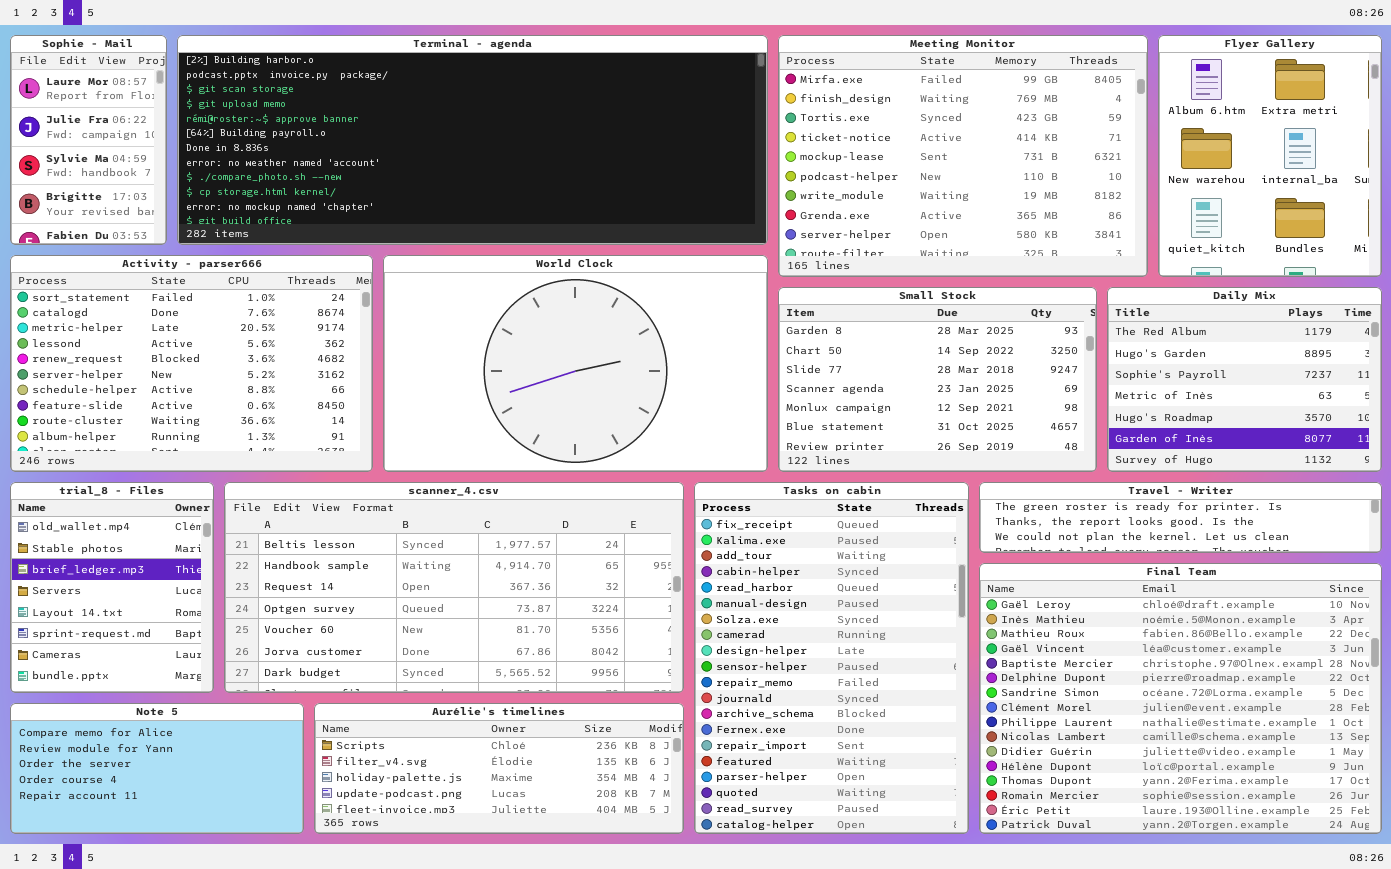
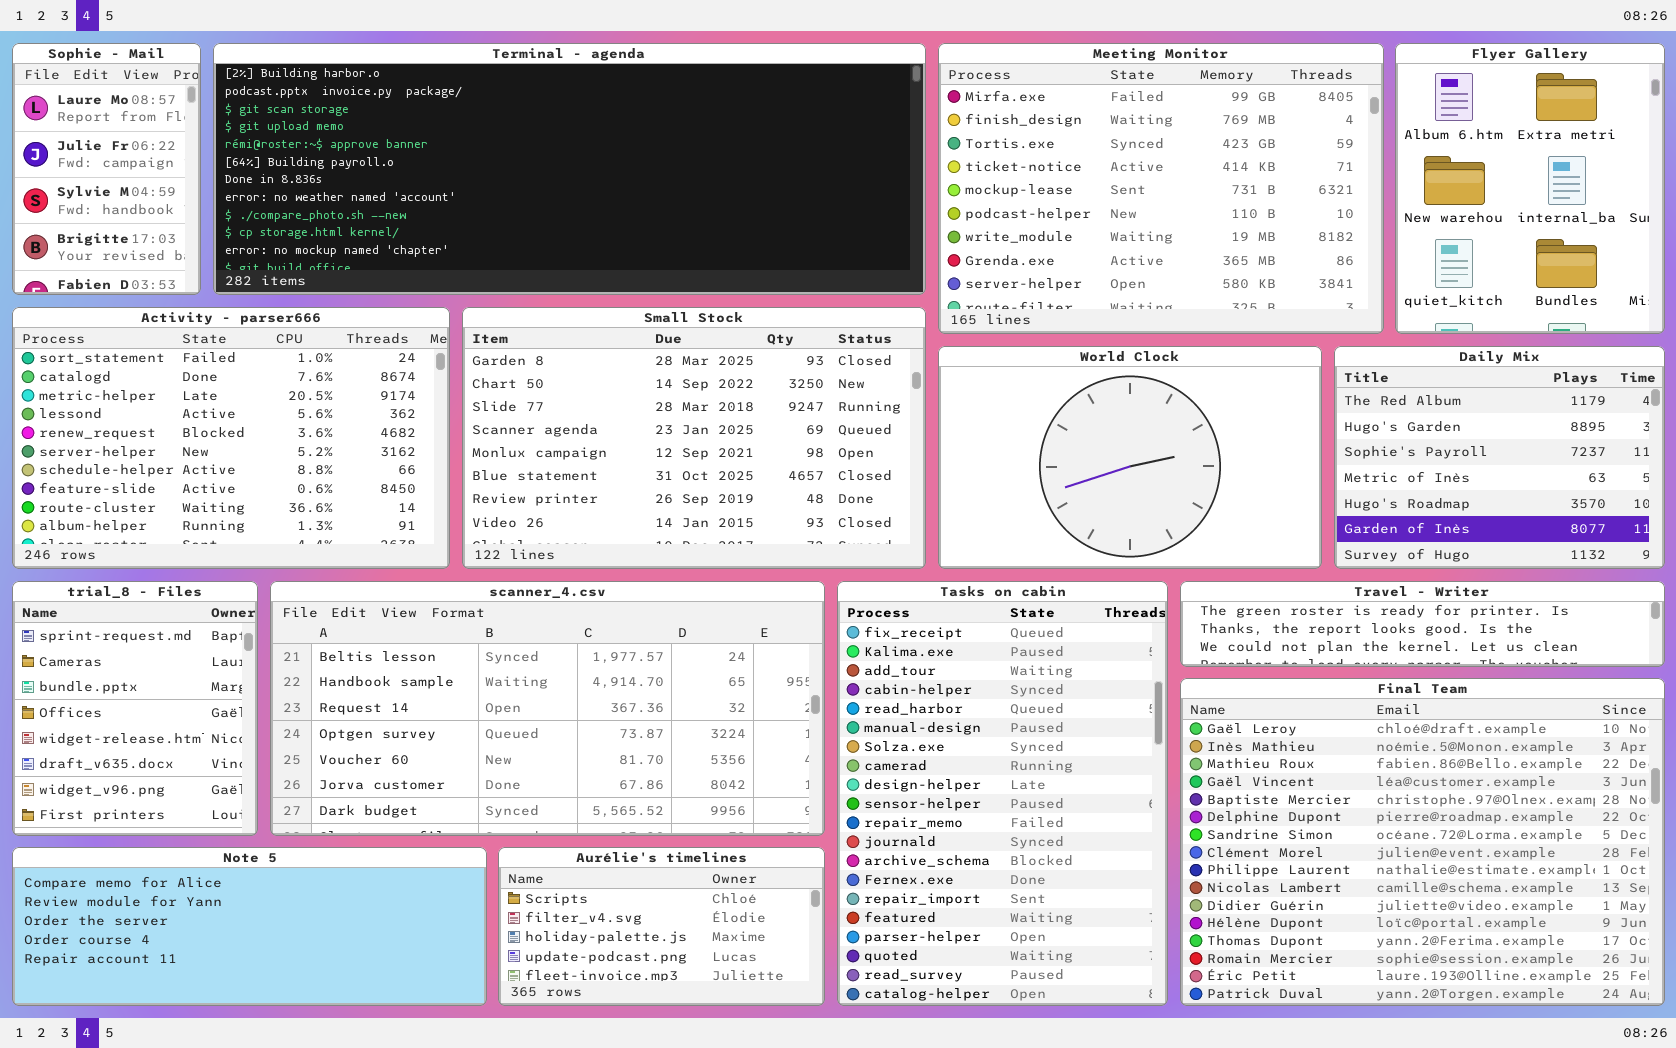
World Clock: [383,255,768,472] -> [938,346,1322,569], moved, resized
Small Stock: [778,287,1097,472] -> [462,307,926,569], moved, resized
trial_8 - Files: [10,482,214,693] -> [12,581,258,836], scrolled down 5 rows
Note 5: [10,703,304,834] -> [12,847,487,1006], resized
Aurélie's timelines: [314,703,684,834] -> [498,847,825,1006], resized

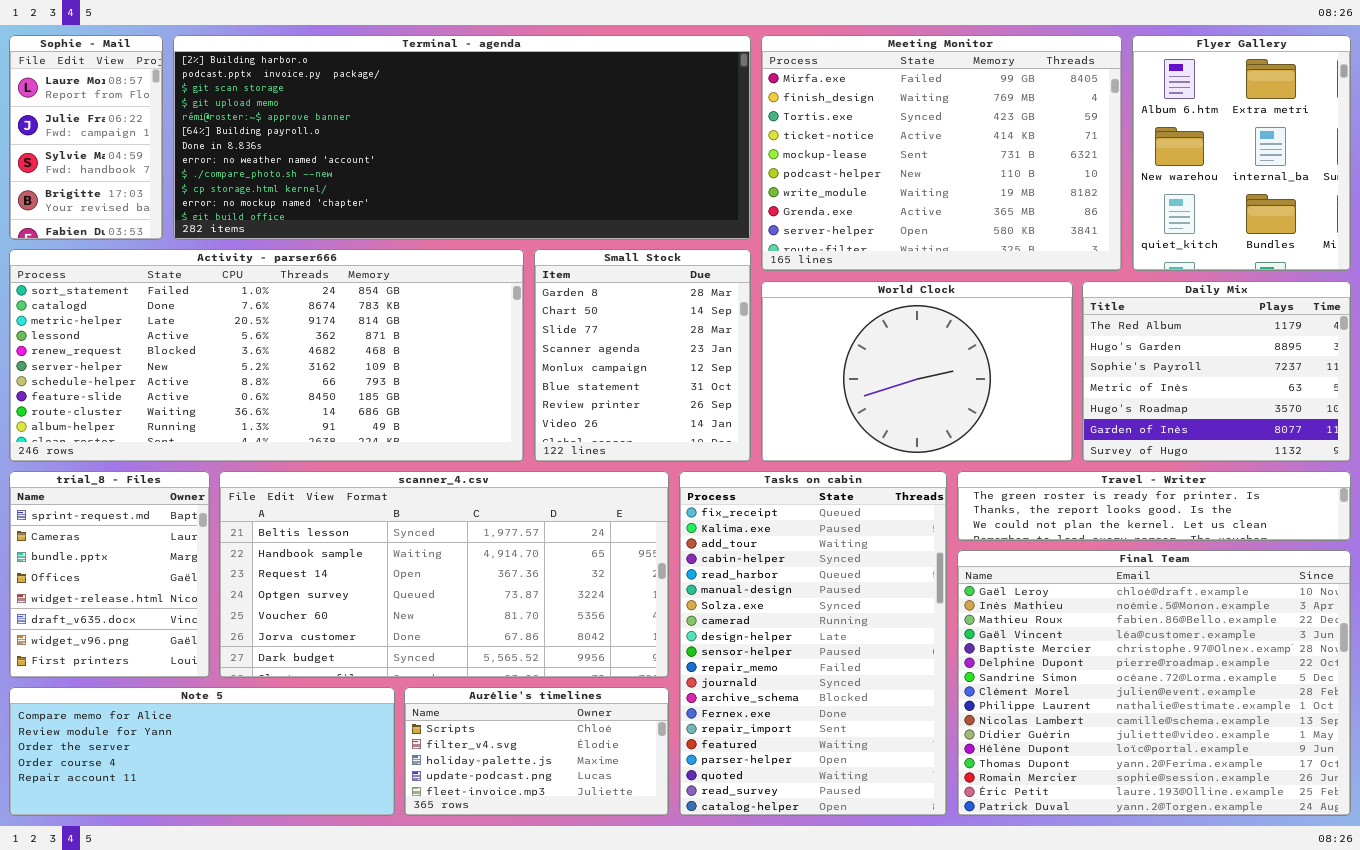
Activity - parser666: [12,307,450,569] -> [9,249,524,462], resized
Small Stock: [462,307,926,569] -> [534,249,751,462], resized

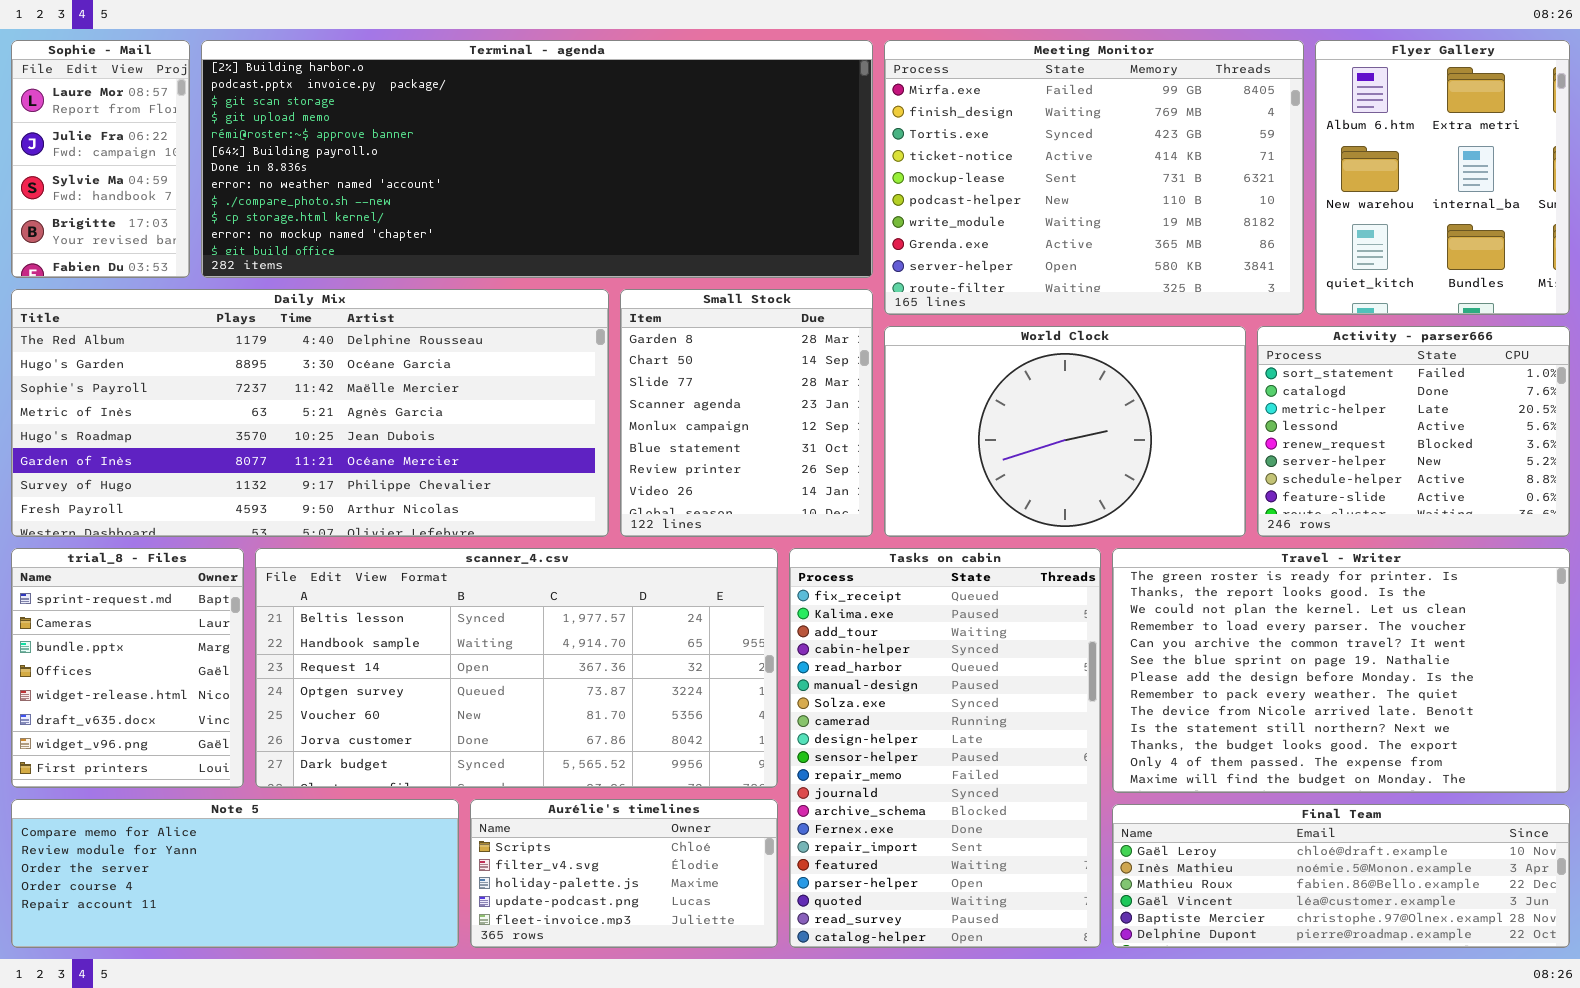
Activity - parser666: [9,249,524,462] -> [1257,326,1570,537], moved, resized
Daily Mix: [1082,281,1351,462] -> [11,289,609,537], moved, resized
Travel - Writer: [957,471,1351,541] -> [1112,548,1570,793], resized
Final Team: [957,550,1351,816] -> [1112,804,1570,948], resized

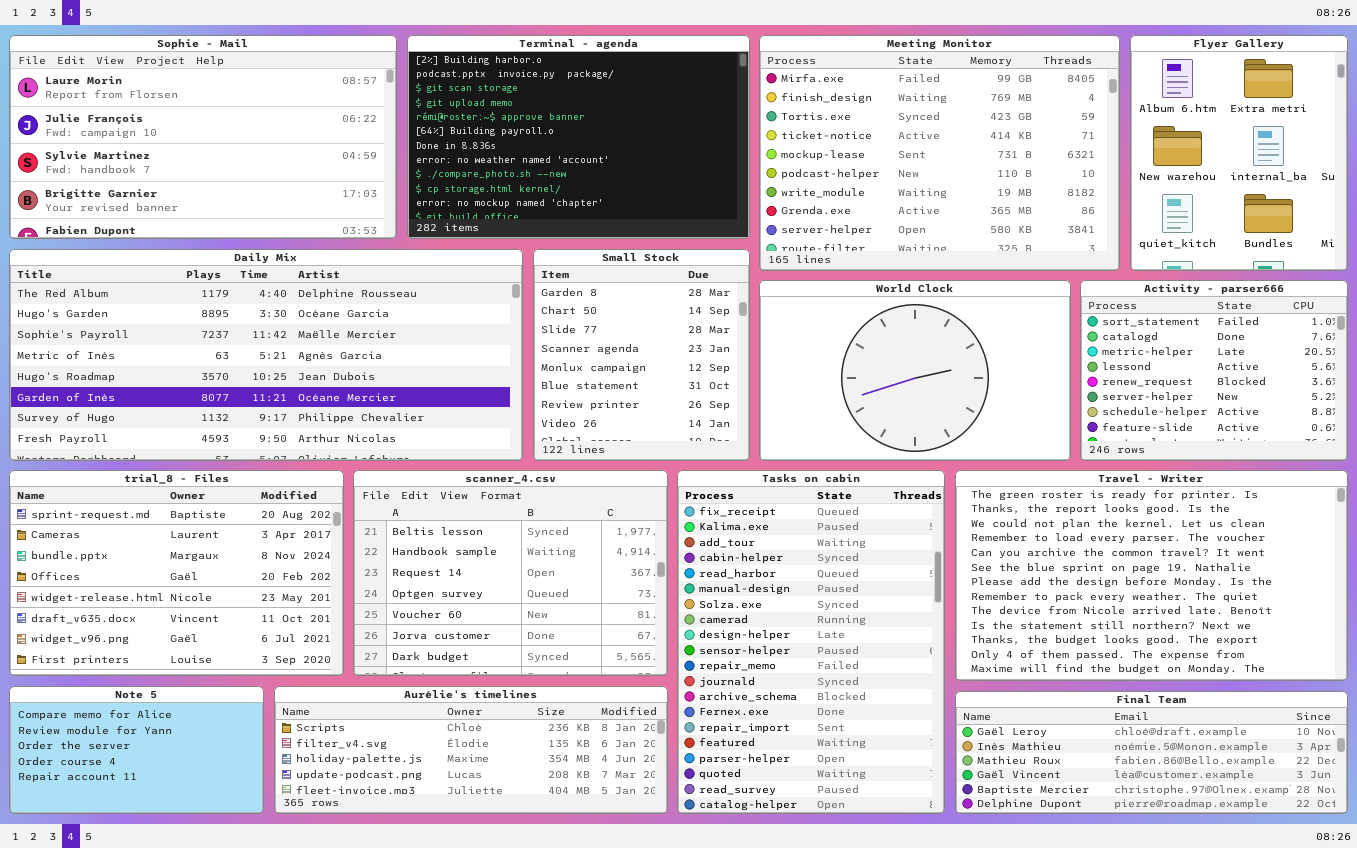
Sophie - Mail: [11,40,190,278] -> [9,35,397,239], resized
Terminal - agenda: [201,40,873,278] -> [407,35,750,239], resized
trial_8 - Files: [11,548,244,788] -> [9,470,344,676], resized
scanner_4.csv: [255,548,778,788] -> [353,470,668,676], resized
Note 5: [11,799,459,948] -> [9,686,264,814], resized
Aurélie's timelines: [470,799,778,948] -> [274,686,668,814], resized

